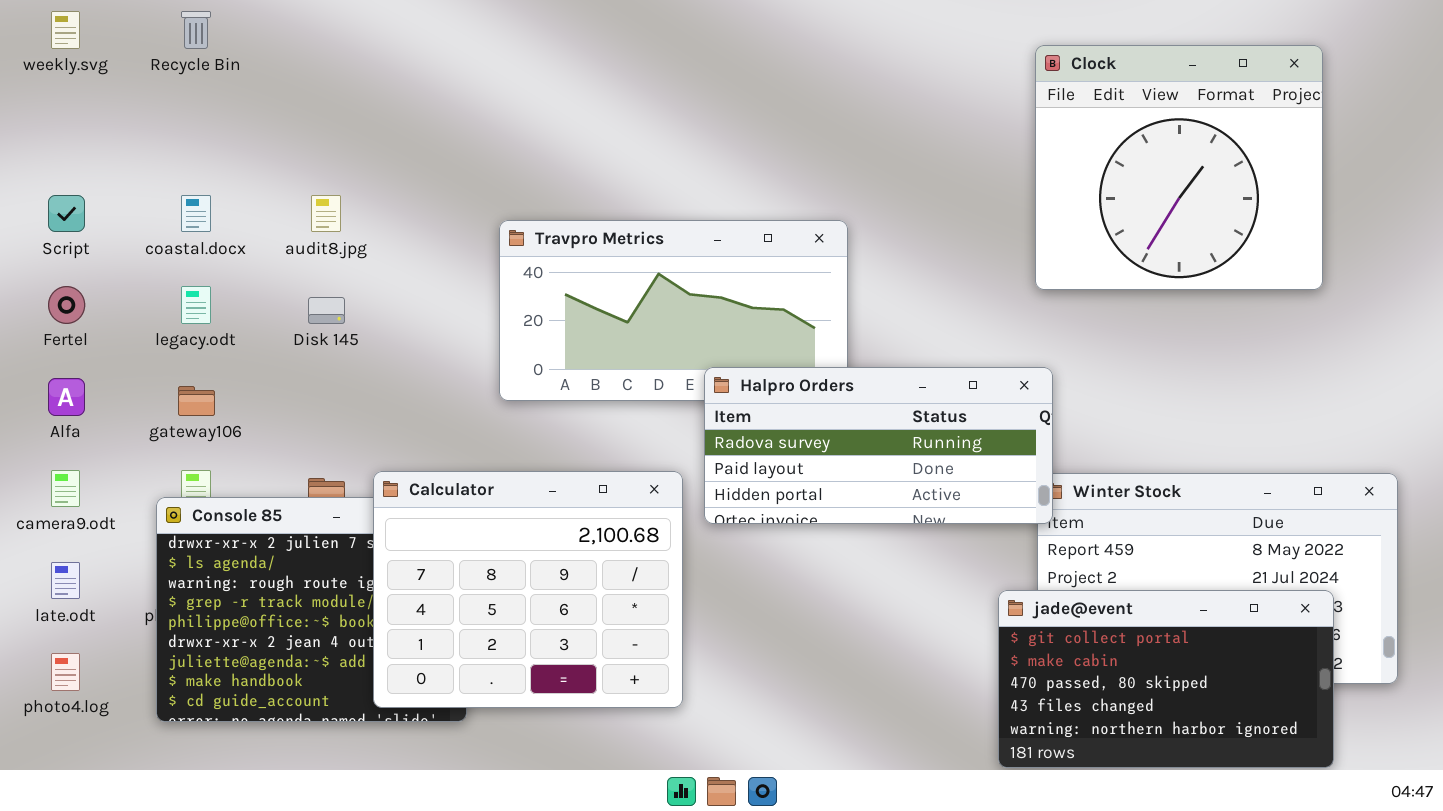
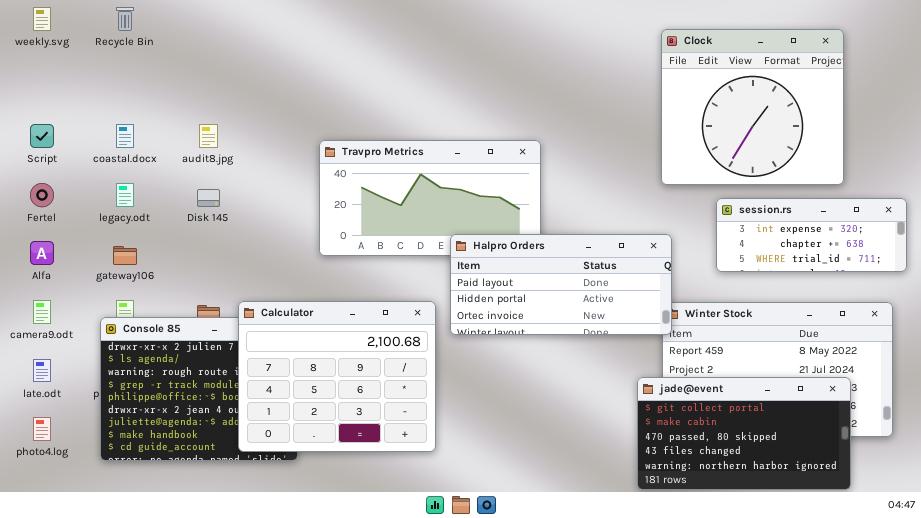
session.rs: none -> [716,198,907,272], opened
Halpro Orders: [704,367,1053,524] -> [450,234,672,335], scrolled down 1 row

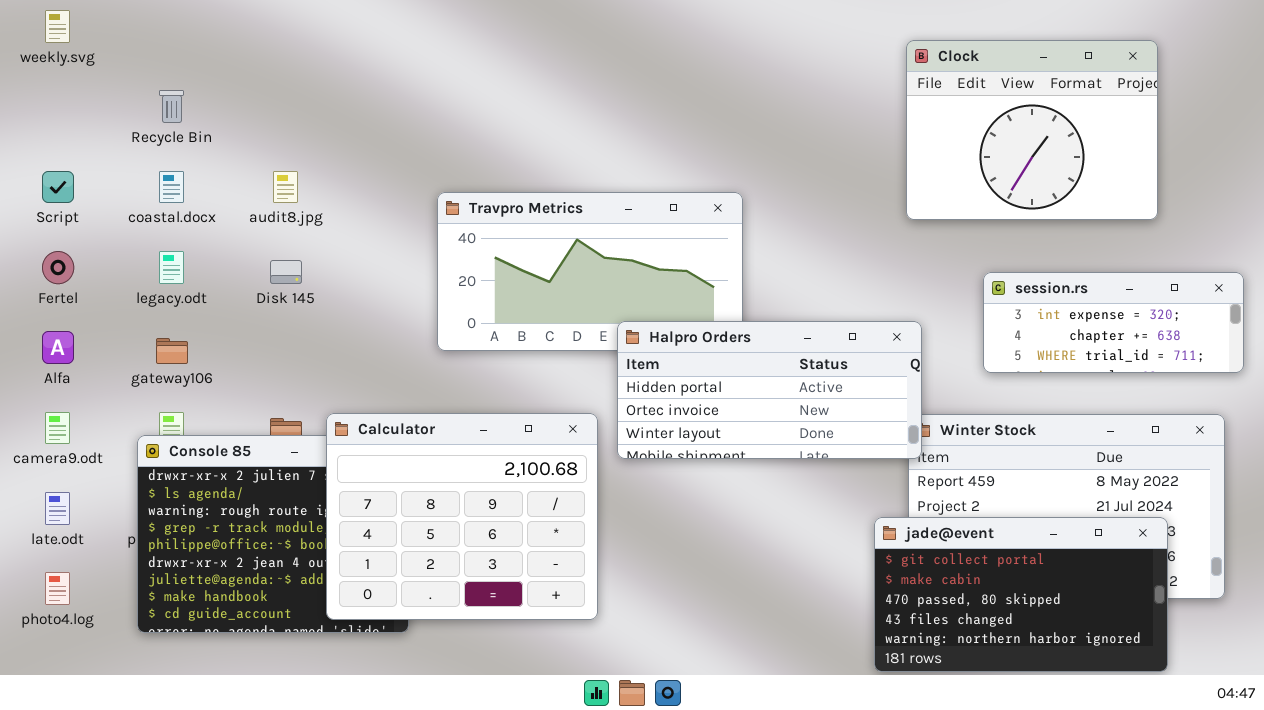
Recycle Bin: [116,7,134,31] -> [159,90,184,123], moved
Clock: [661,29,844,185] -> [906,40,1158,220], resized
Halpro Orders: [450,234,672,335] -> [617,321,922,459], scrolled down 1 row

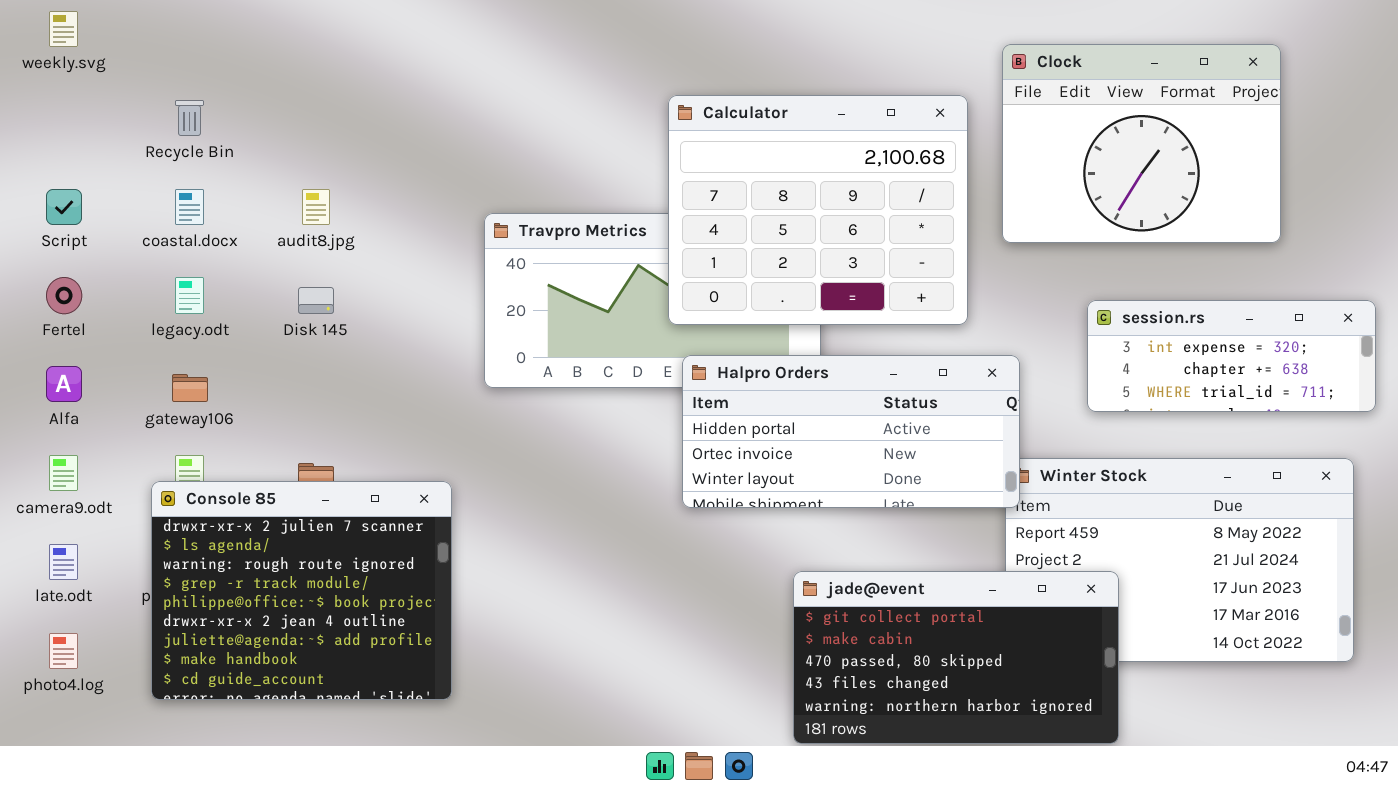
Calculator: [326,413,598,620] -> [668,95,968,325], moved
jade@event: [874,517,1168,672] -> [793,571,1119,744], moved

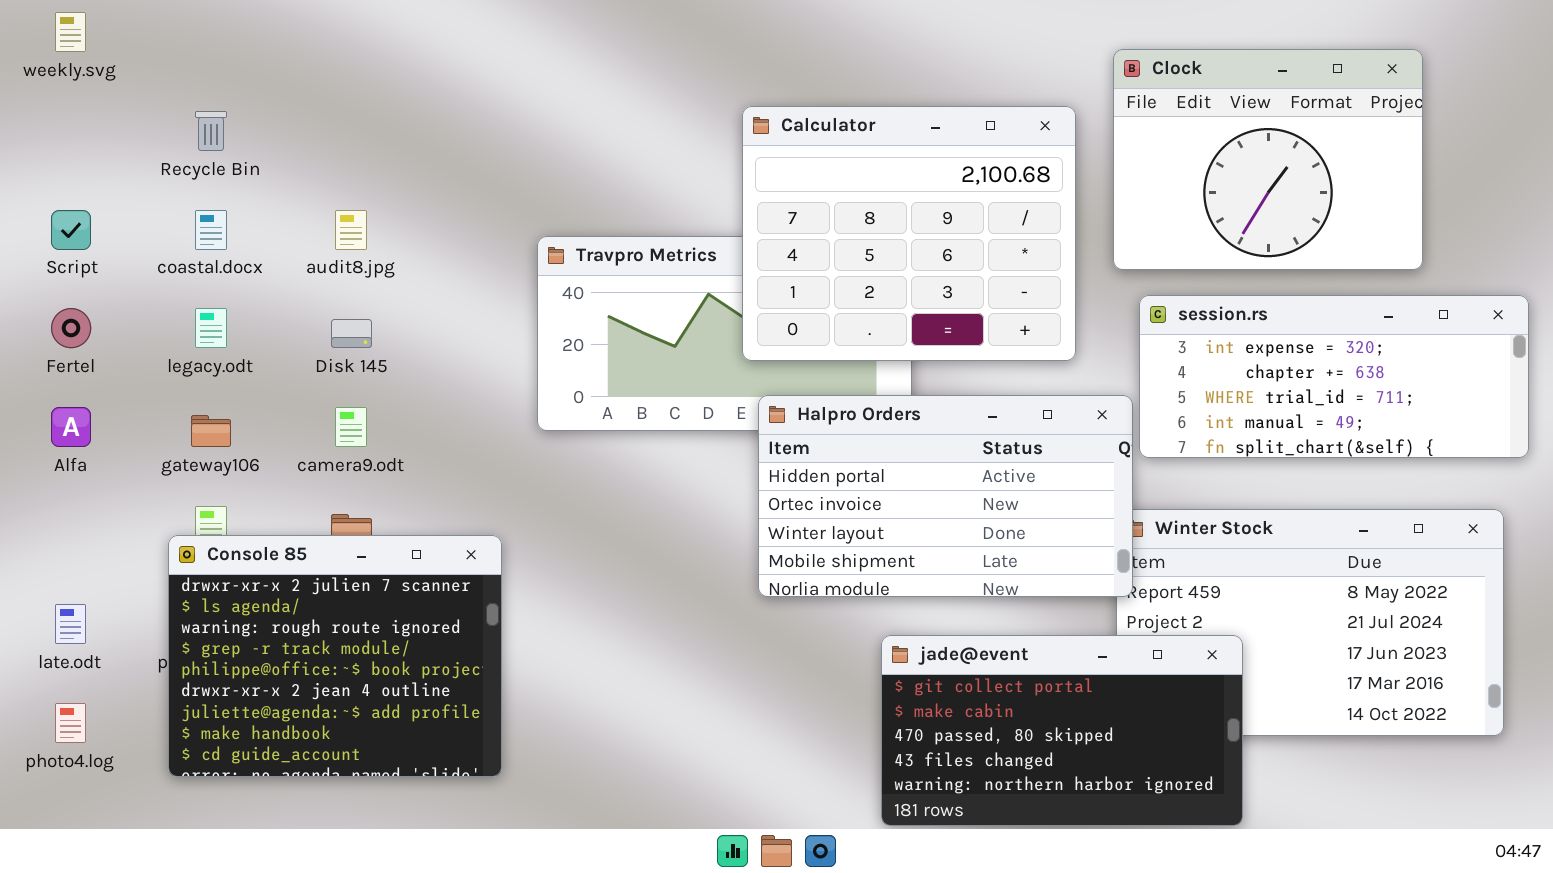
session.rs: [1087,300,1376,412] -> [1139,295,1529,458], resized
Halpro Orders: [682,355,1020,508] -> [758,395,1133,597], resized
camera9.odt: [49,455,78,491] -> [335,407,367,447], moved

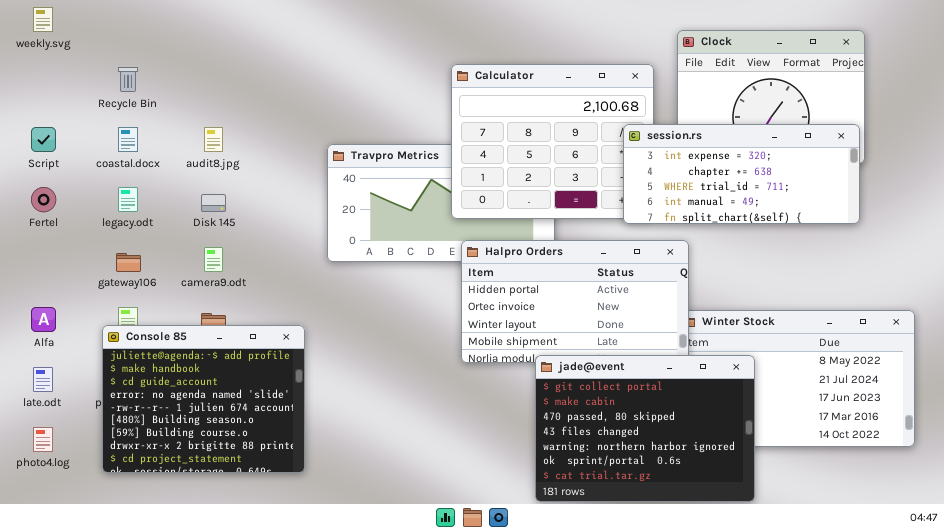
session.rs: [1139,295,1529,458] -> [623,124,860,224], moved
Alfa: [51,407,91,447] -> [31,307,56,332], moved
Console 85: [168,535,502,777] -> [102,325,305,473], scrolled down 6 rows
jade@event: [881,635,1243,826] -> [535,355,755,502], resized

